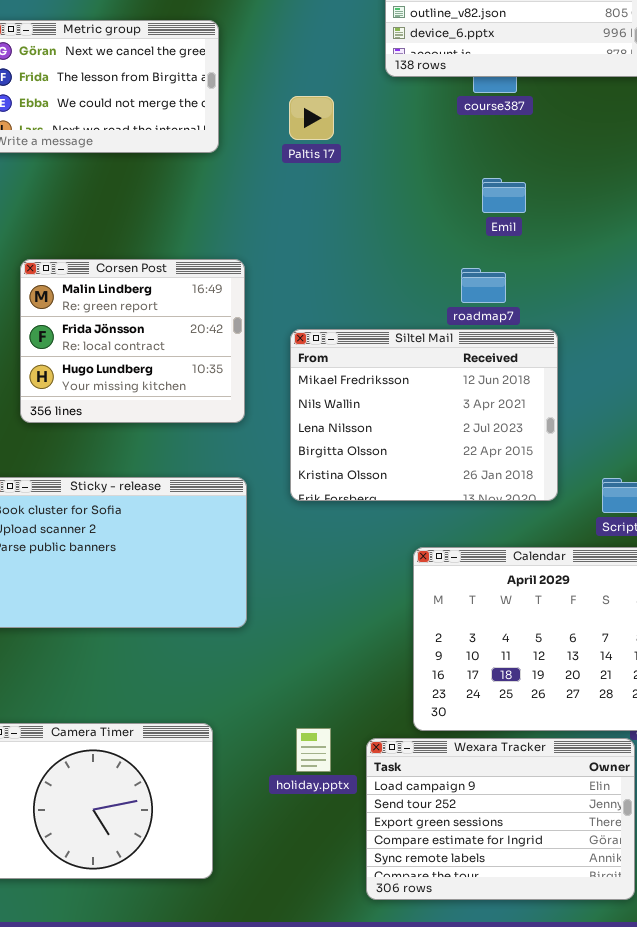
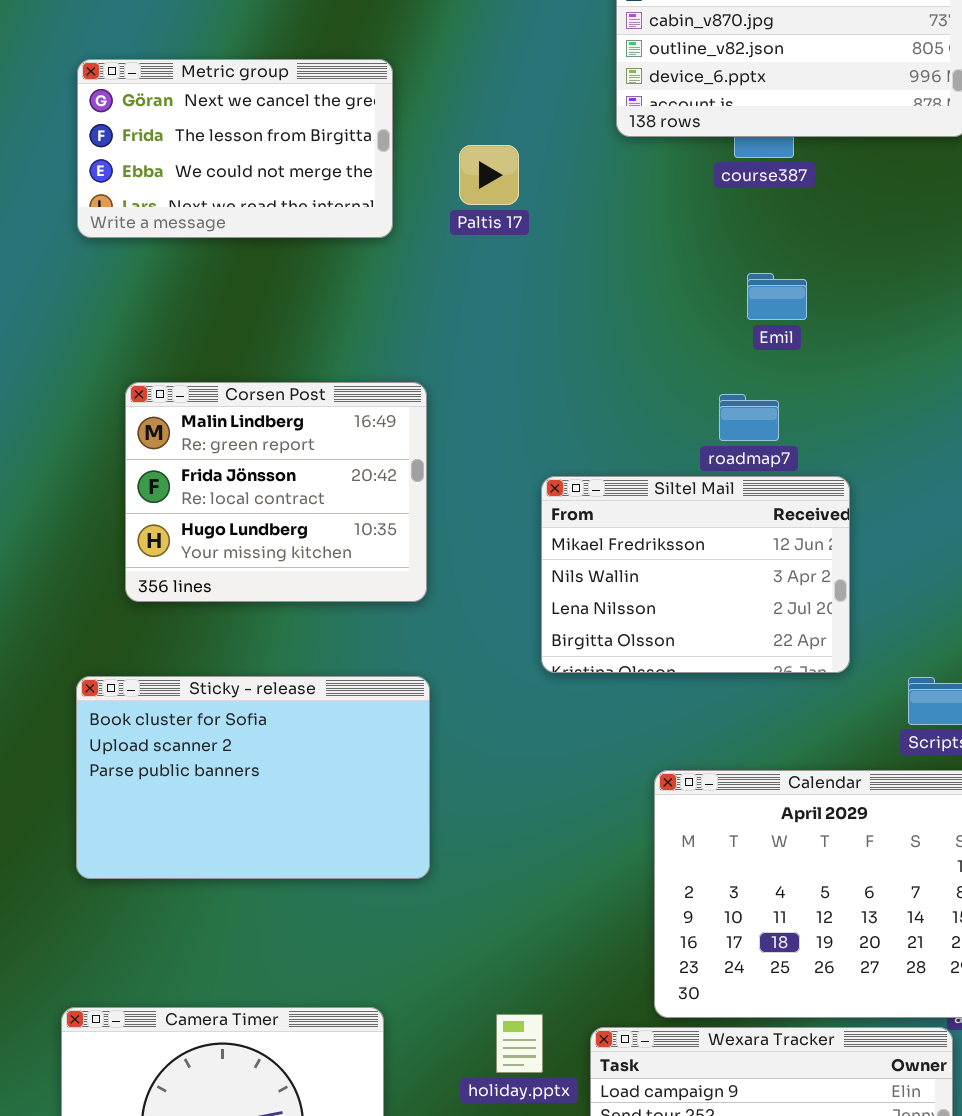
Paltis 17: [289,96,334,140] -> [459,145,519,205], moved
Siltel Mail: [290,329,558,501] -> [541,476,850,673], resized

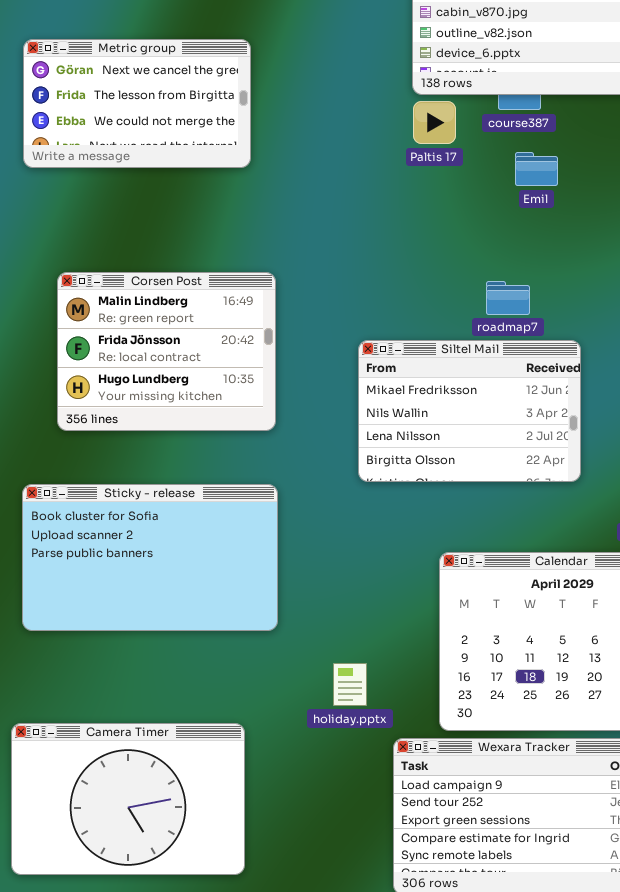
Paltis 17: [459,145,519,205] -> [413,101,456,144], moved
Emil: [747,273,807,320] -> [515,152,558,186], moved
holiday.pptx: [496,1014,543,1073] -> [333,663,367,706], moved

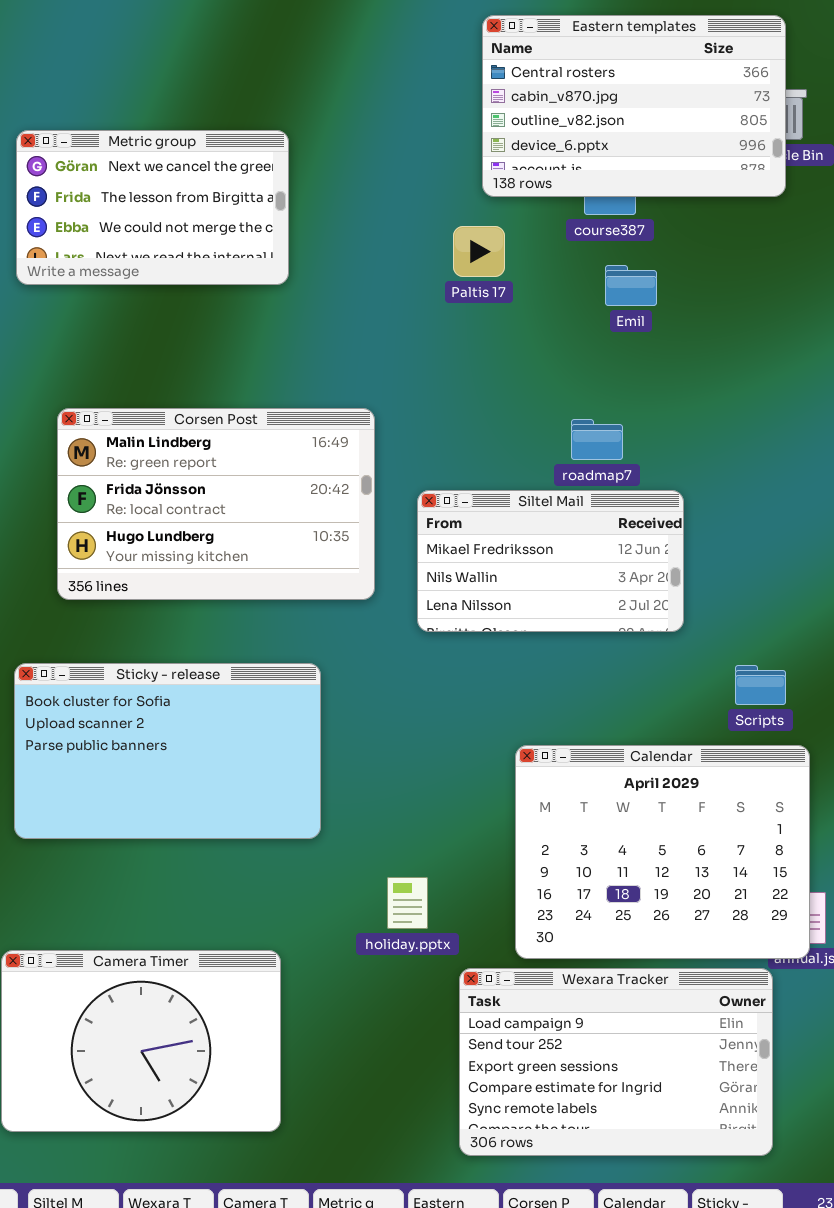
Paltis 17: [413,101,456,144] -> [453,226,505,277], moved
Corsen Post: [57,272,276,431] -> [57,408,375,600], resized
Siltel Mail: [358,340,581,482] -> [417,490,684,632], resized

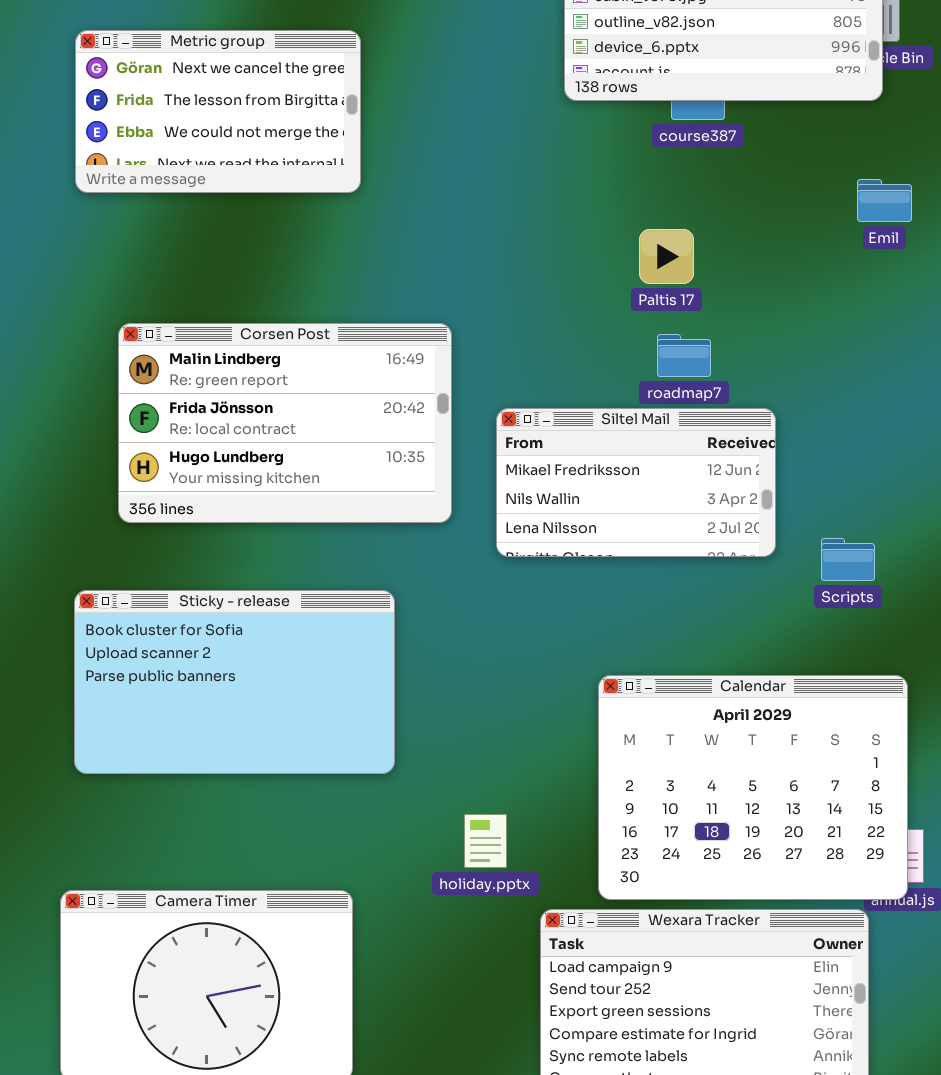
Paltis 17: [453,226,505,277] -> [639,229,694,284], moved
Emil: [605,265,657,306] -> [857,179,912,222], moved
Scripts: [735,665,786,705] -> [821,538,875,581], moved

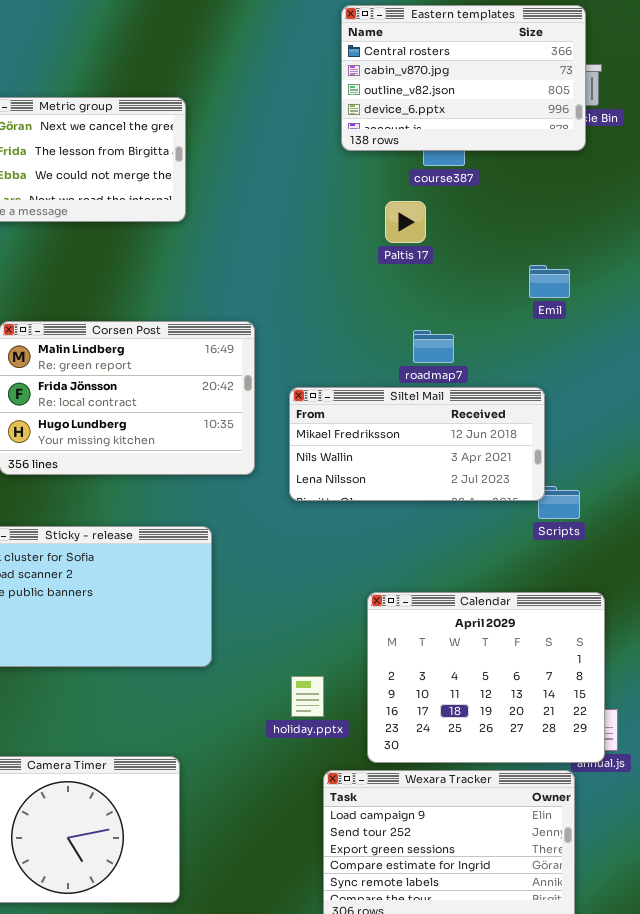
Emil: [857,179,912,222] -> [529,265,570,298], moved
Paltis 17: [639,229,694,284] -> [385,201,426,243], moved
Siltel Mail: [496,408,776,557] -> [289,387,545,501], resized
holiday.pptx: [464,814,507,868] -> [291,676,324,717], moved

